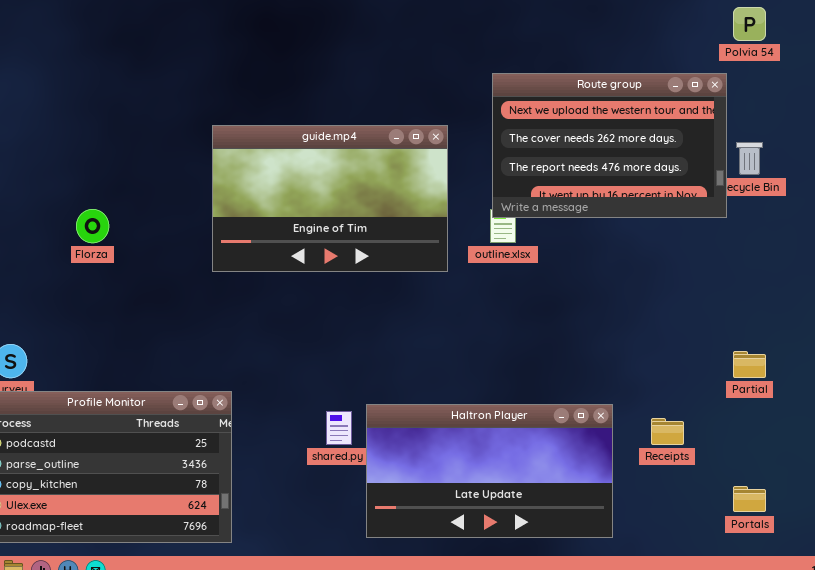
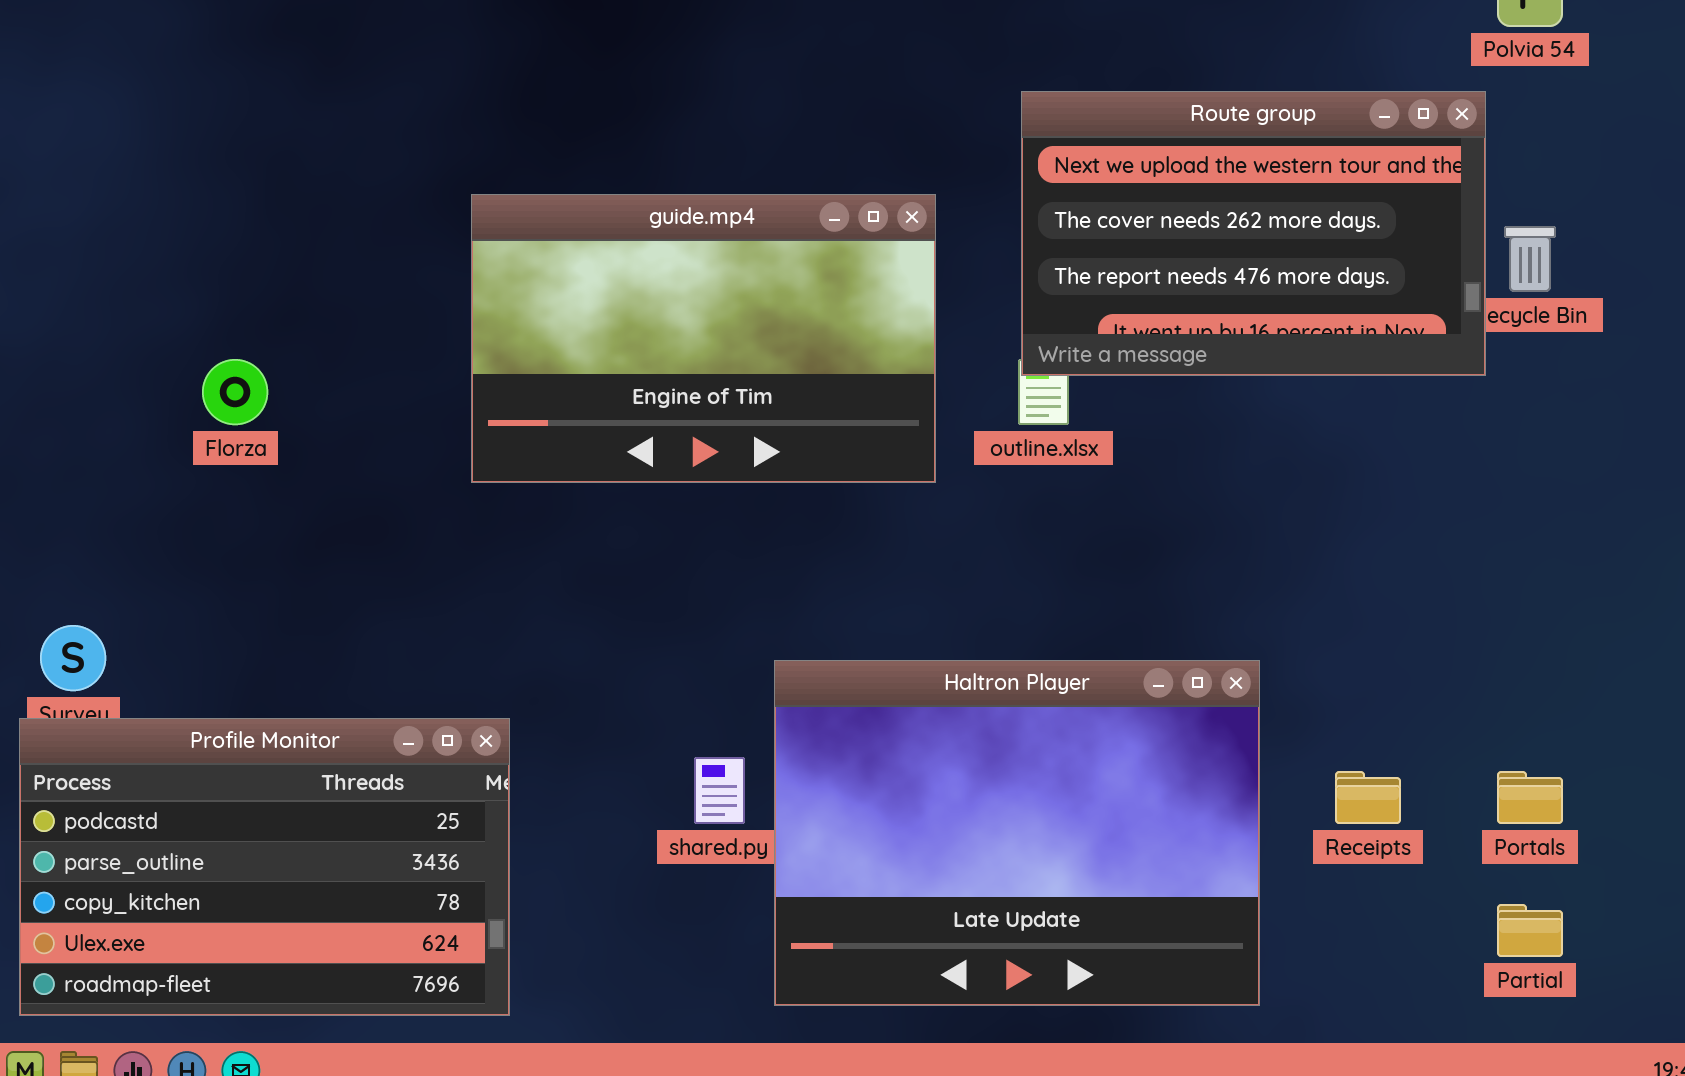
Partial: [733,351,766,378] -> [1497,904,1563,957], moved
Haltron Player: [366,404,613,538] -> [774,660,1260,1006], resized
Portals: [733,486,766,512] -> [1497,771,1563,824], moved

